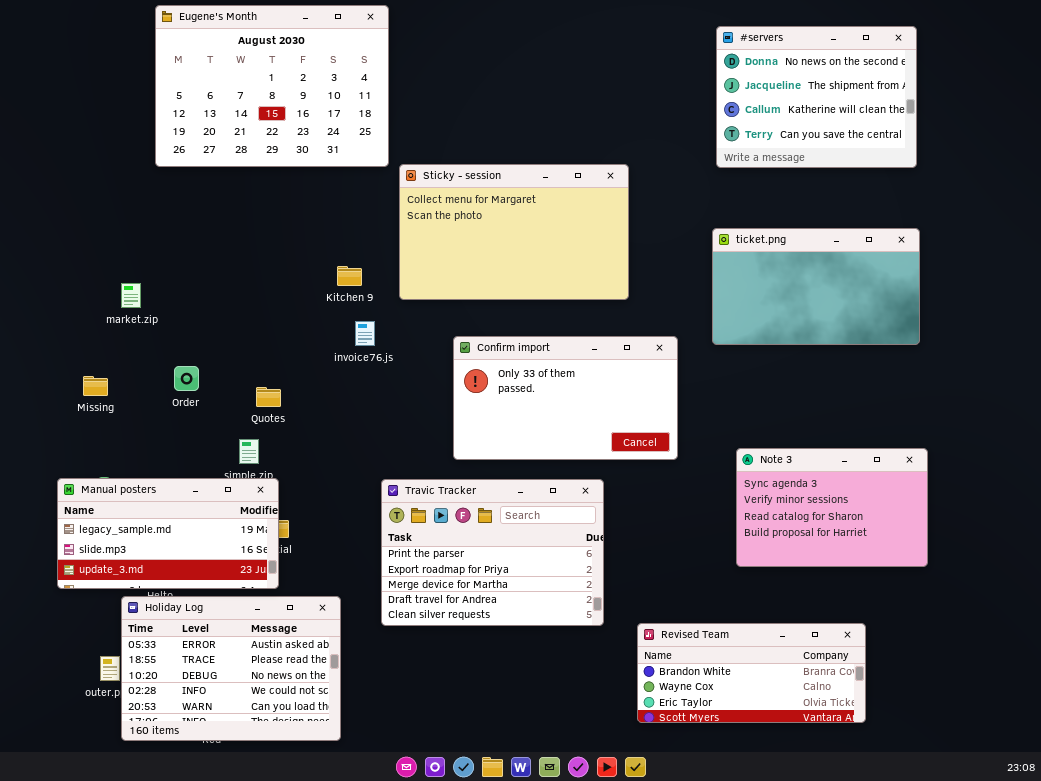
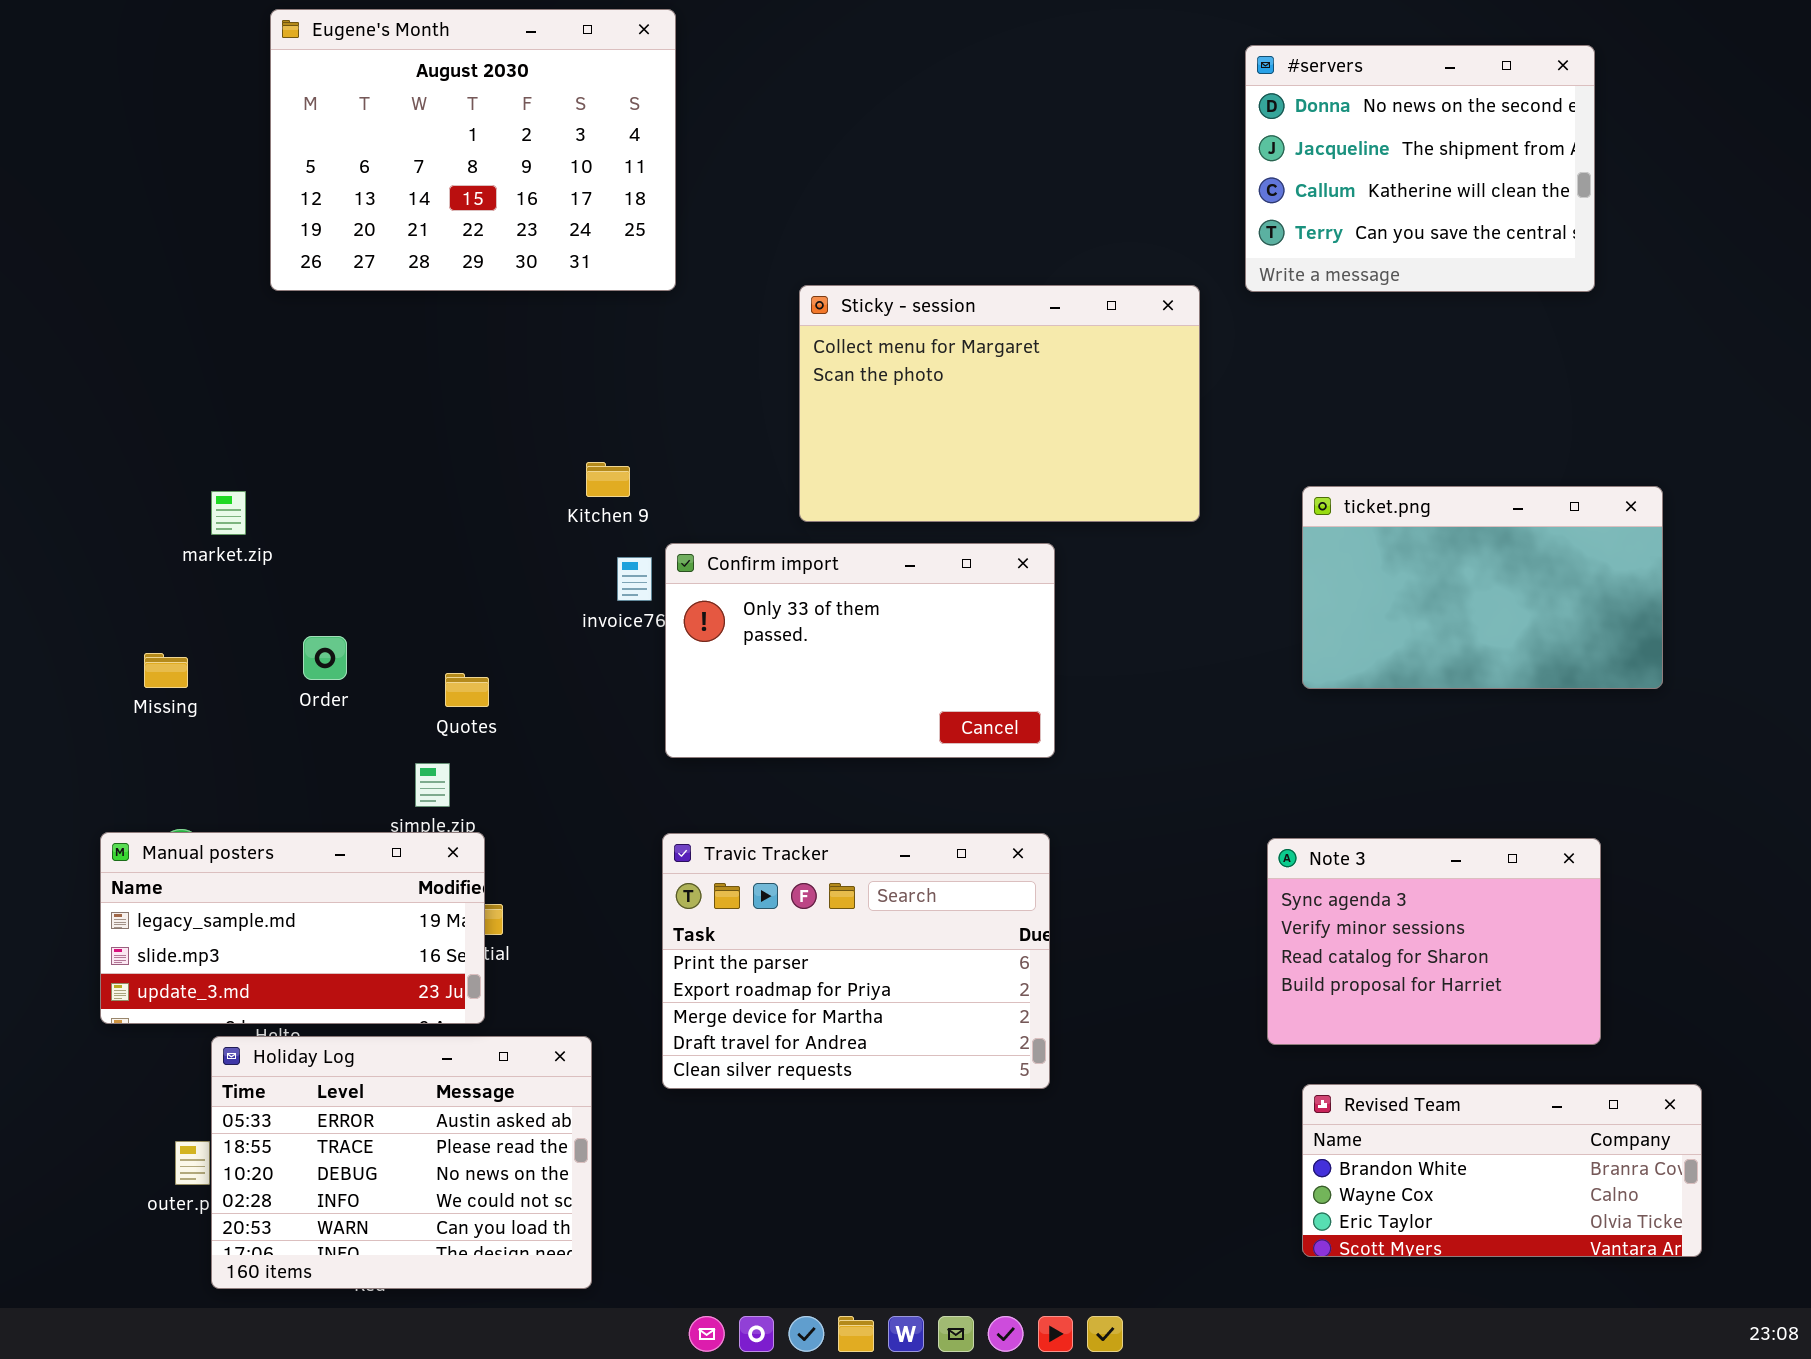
Sticky - session: [399,164,629,300] -> [799,285,1200,522], moved
ticket.png: [712,228,920,345] -> [1302,486,1663,689], moved
Confirm import: [453,336,678,460] -> [665,543,1055,758], moved
Note 3: [736,448,928,567] -> [1267,838,1601,1045], moved
Revised Team: [637,623,866,723] -> [1302,1084,1702,1257], moved

